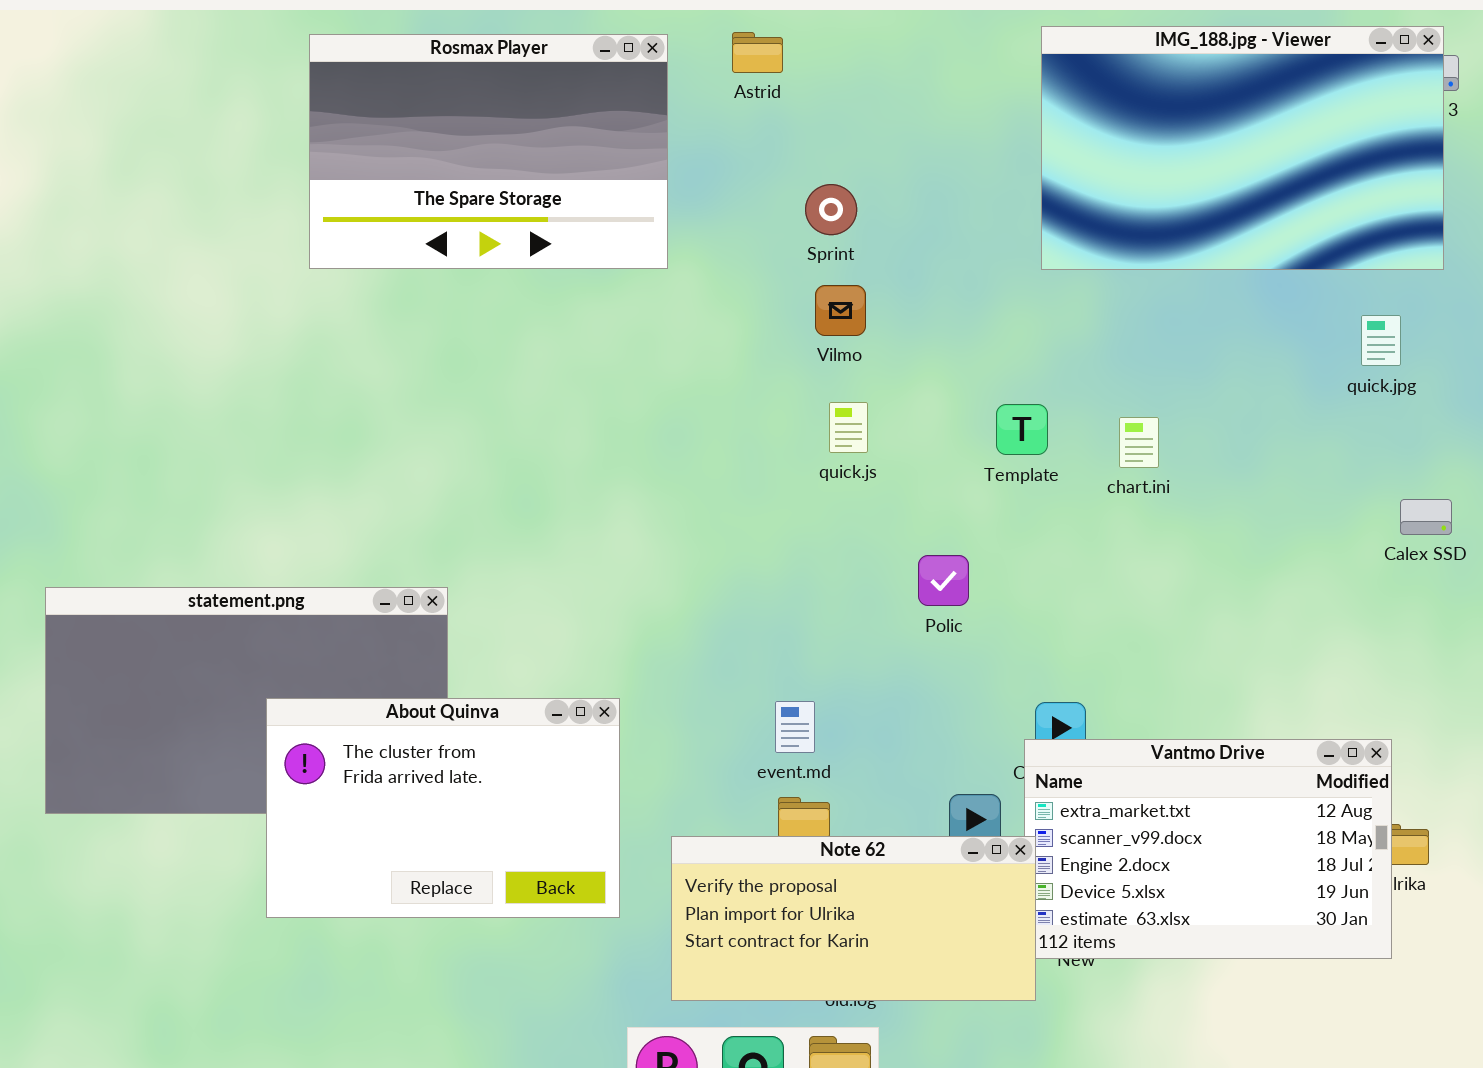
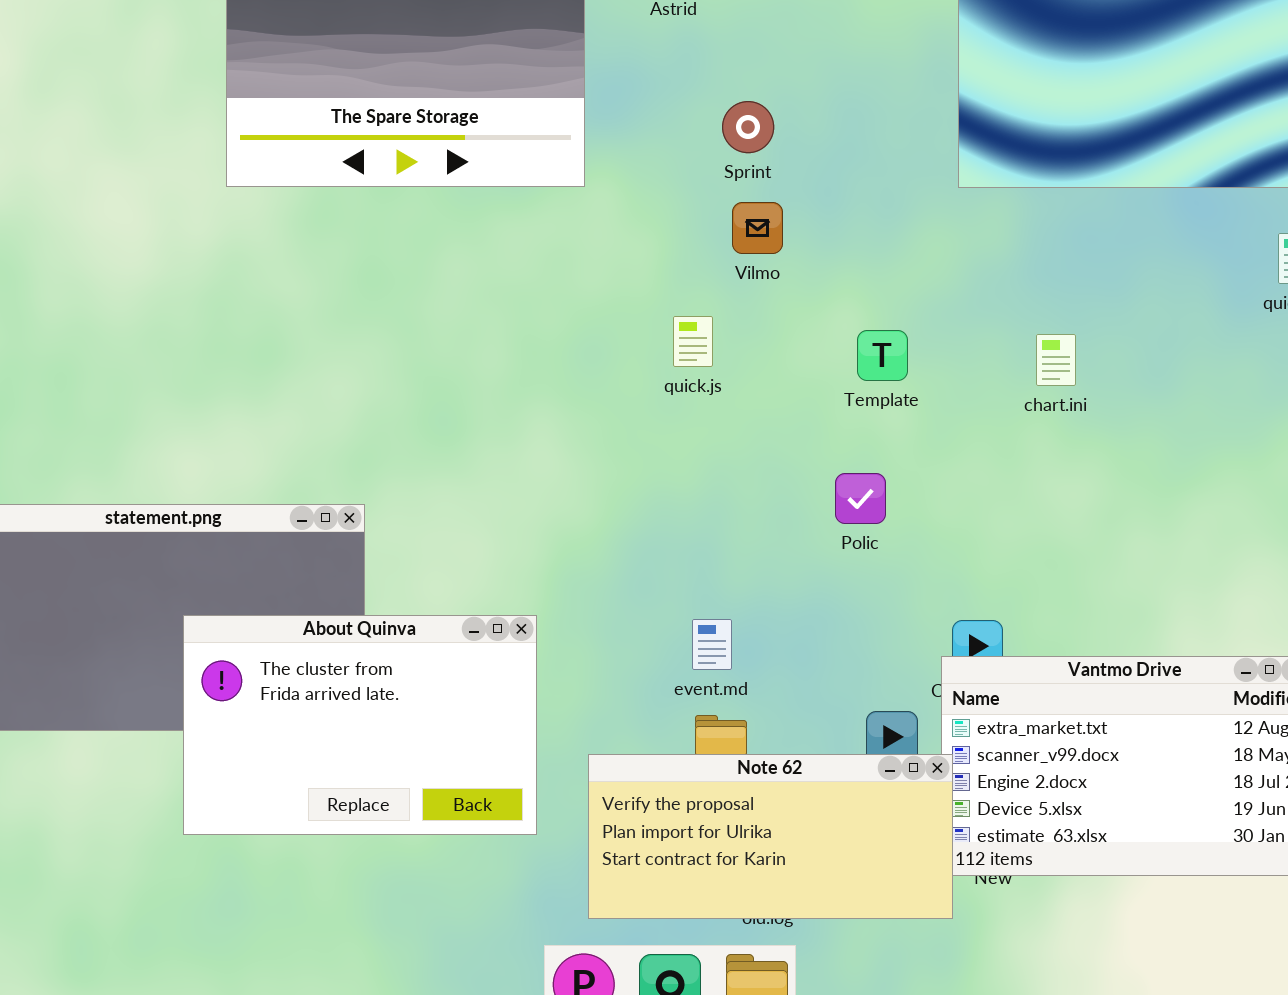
quick.js: [829,402,868,453] -> [673,316,713,367], moved
Template: [996,404,1048,455] -> [857,330,908,381], moved

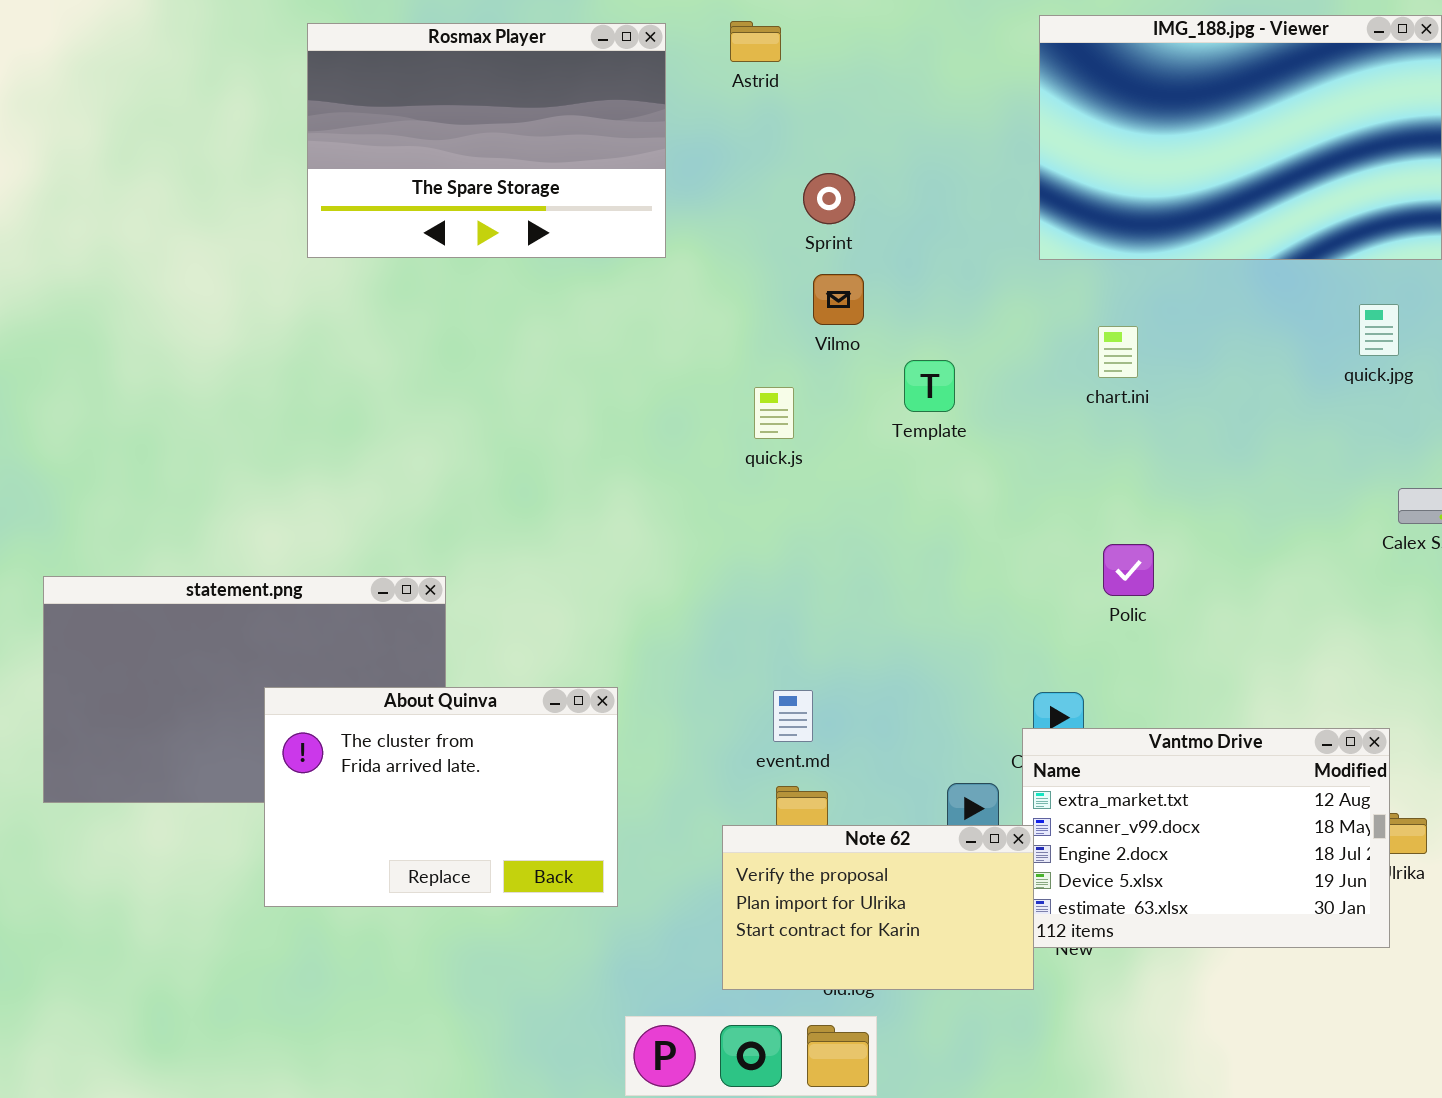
Template: [857,330,908,381] -> [904,360,955,412], moved
chart.ini: [1036,334,1076,386] -> [1098,326,1138,378], moved
Polic: [835,473,886,524] -> [1103,544,1154,596], moved
Note 62: [588,754,953,919] -> [722,825,1034,990], resized

